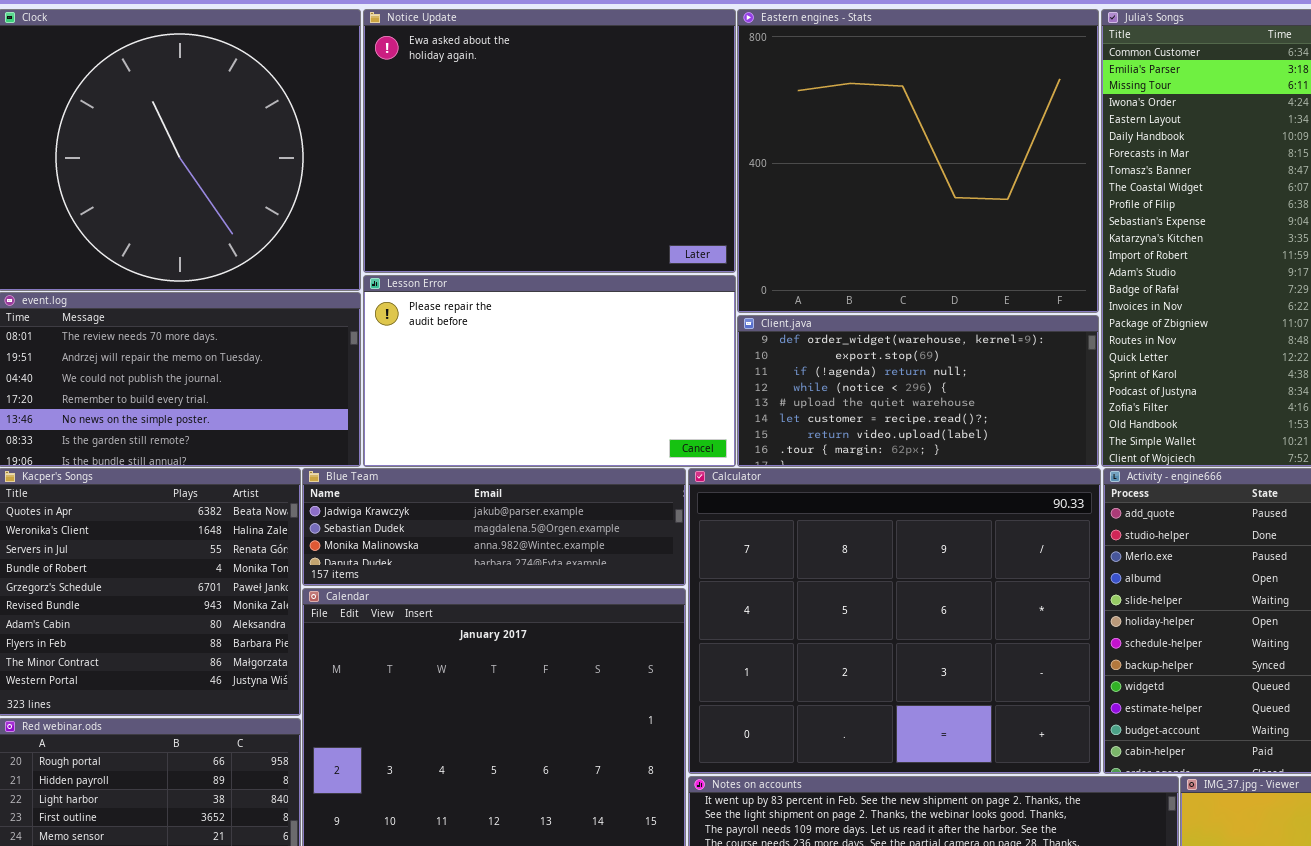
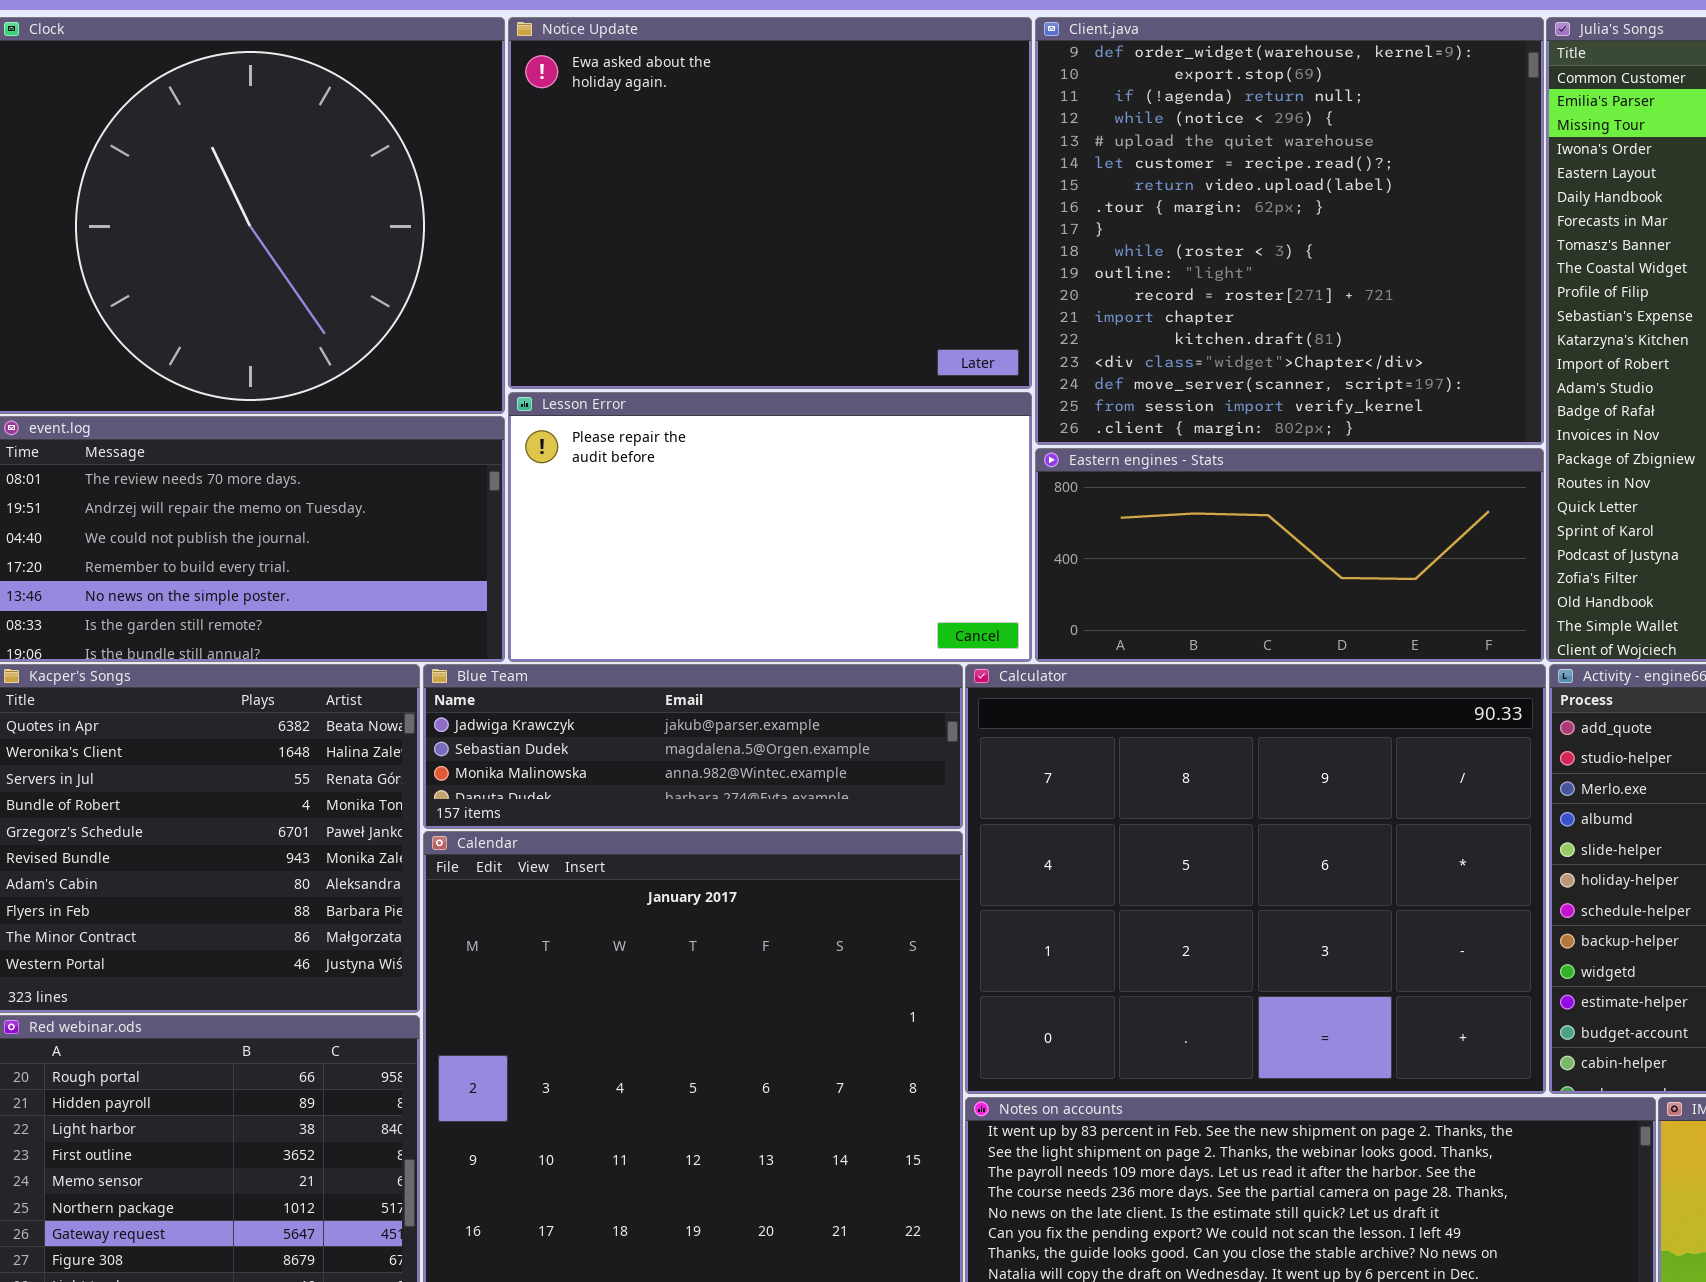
Eastern engines - Stats: [737,9,1099,313] -> [1035,448,1544,662], moved, resized
Client.java: [737,315,1099,467] -> [1035,17,1544,445], moved, resized

